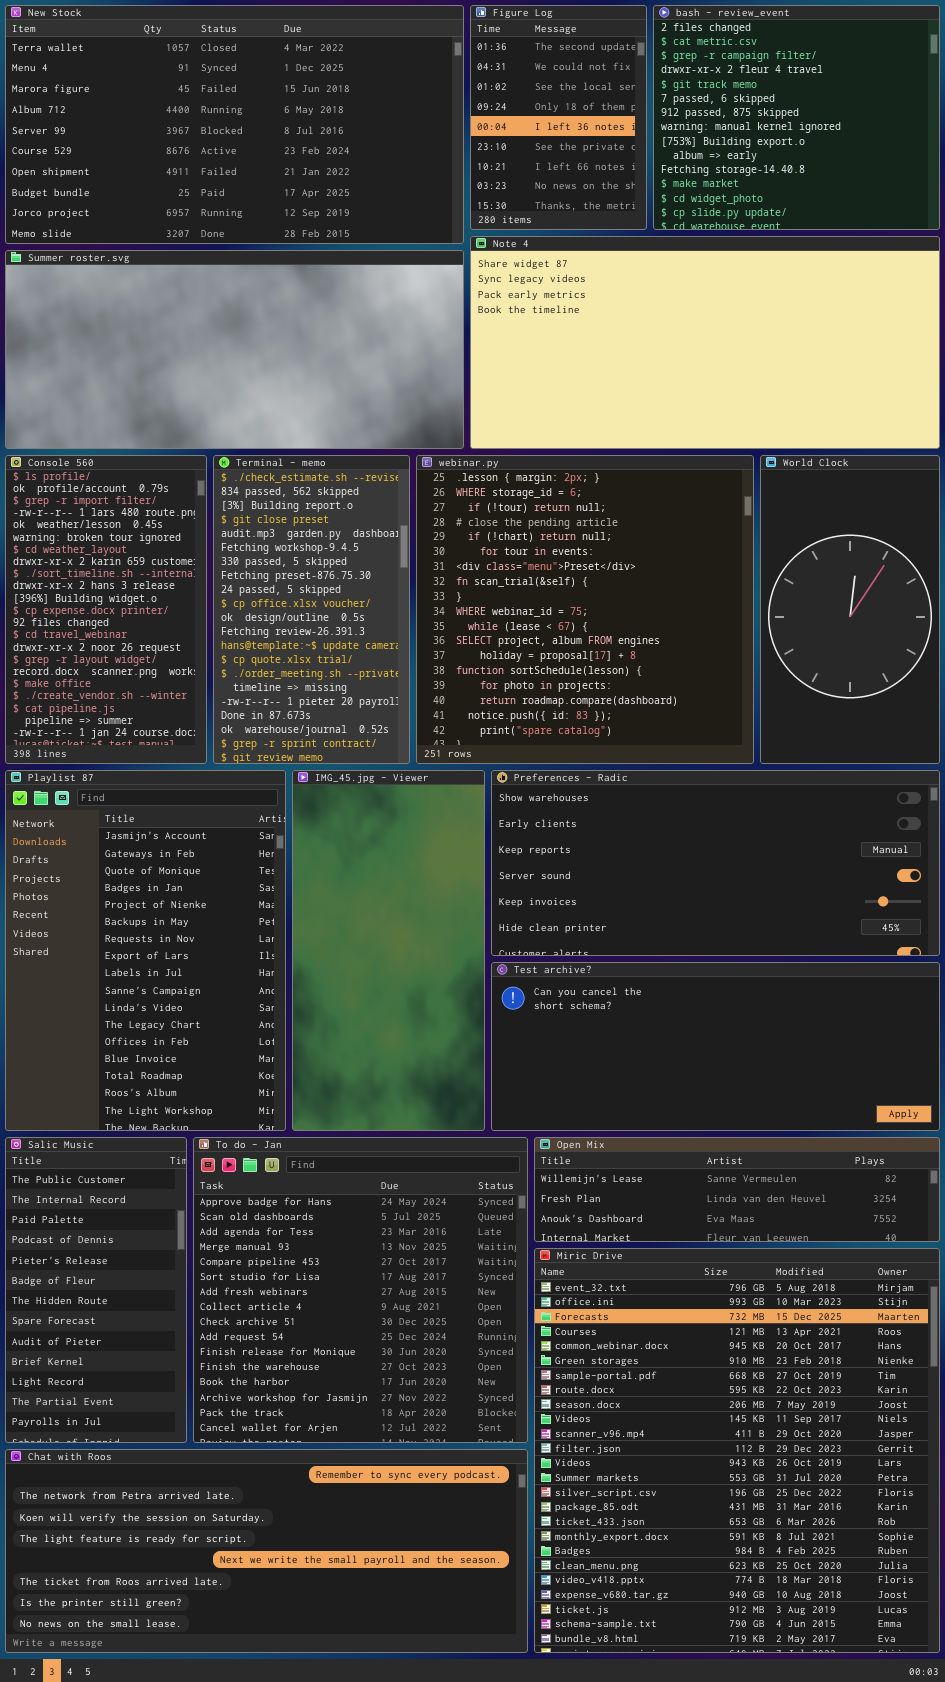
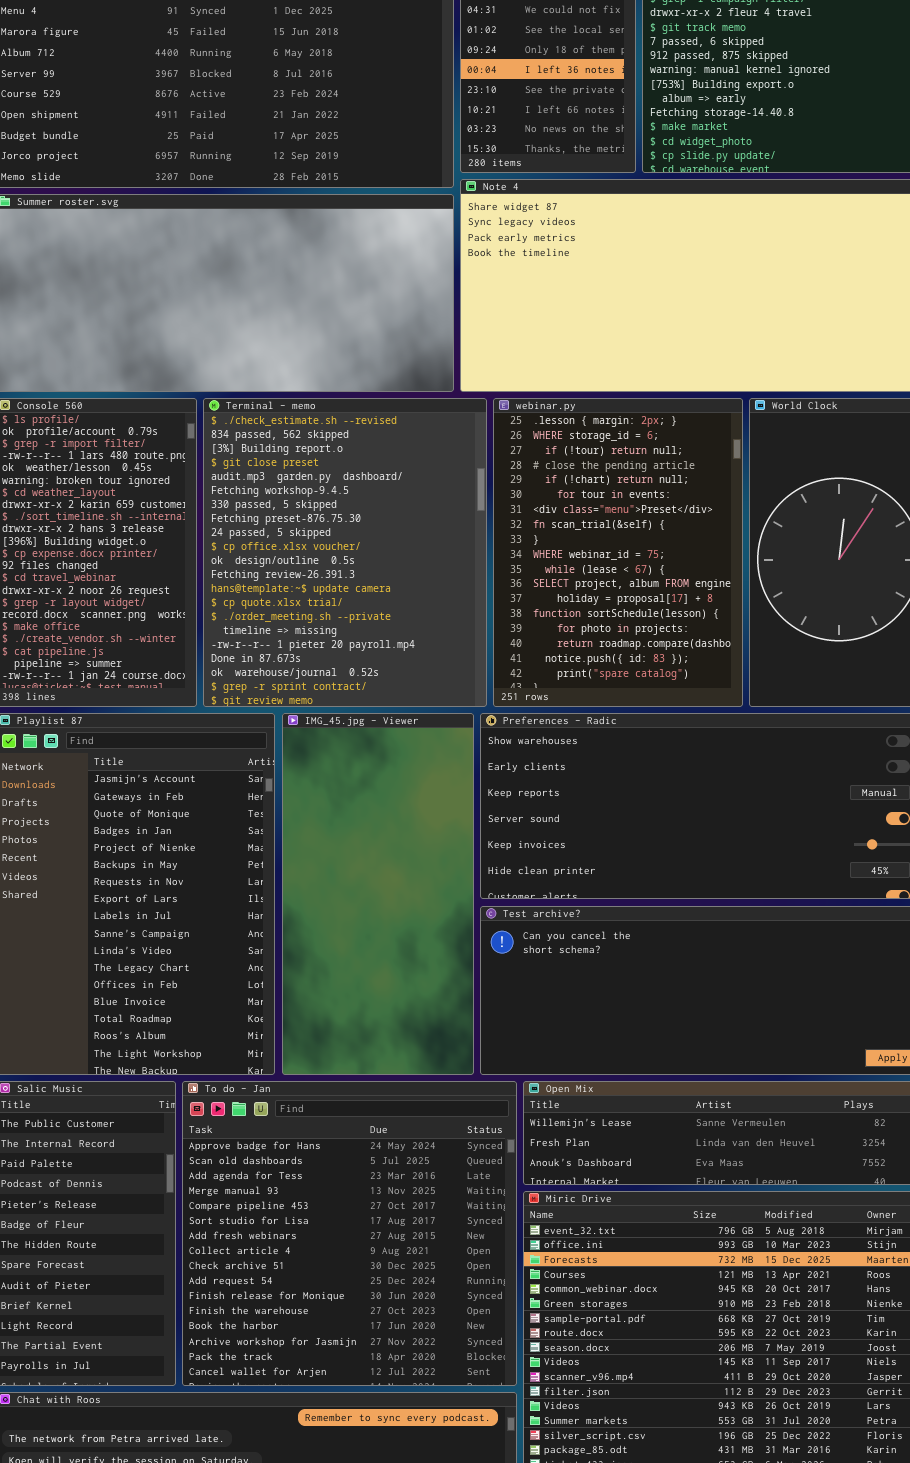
Terminal - memo: [213,455,410,764] -> [203,398,487,707], resized
webinar.py: [416,455,754,764] -> [493,398,743,707], resized

